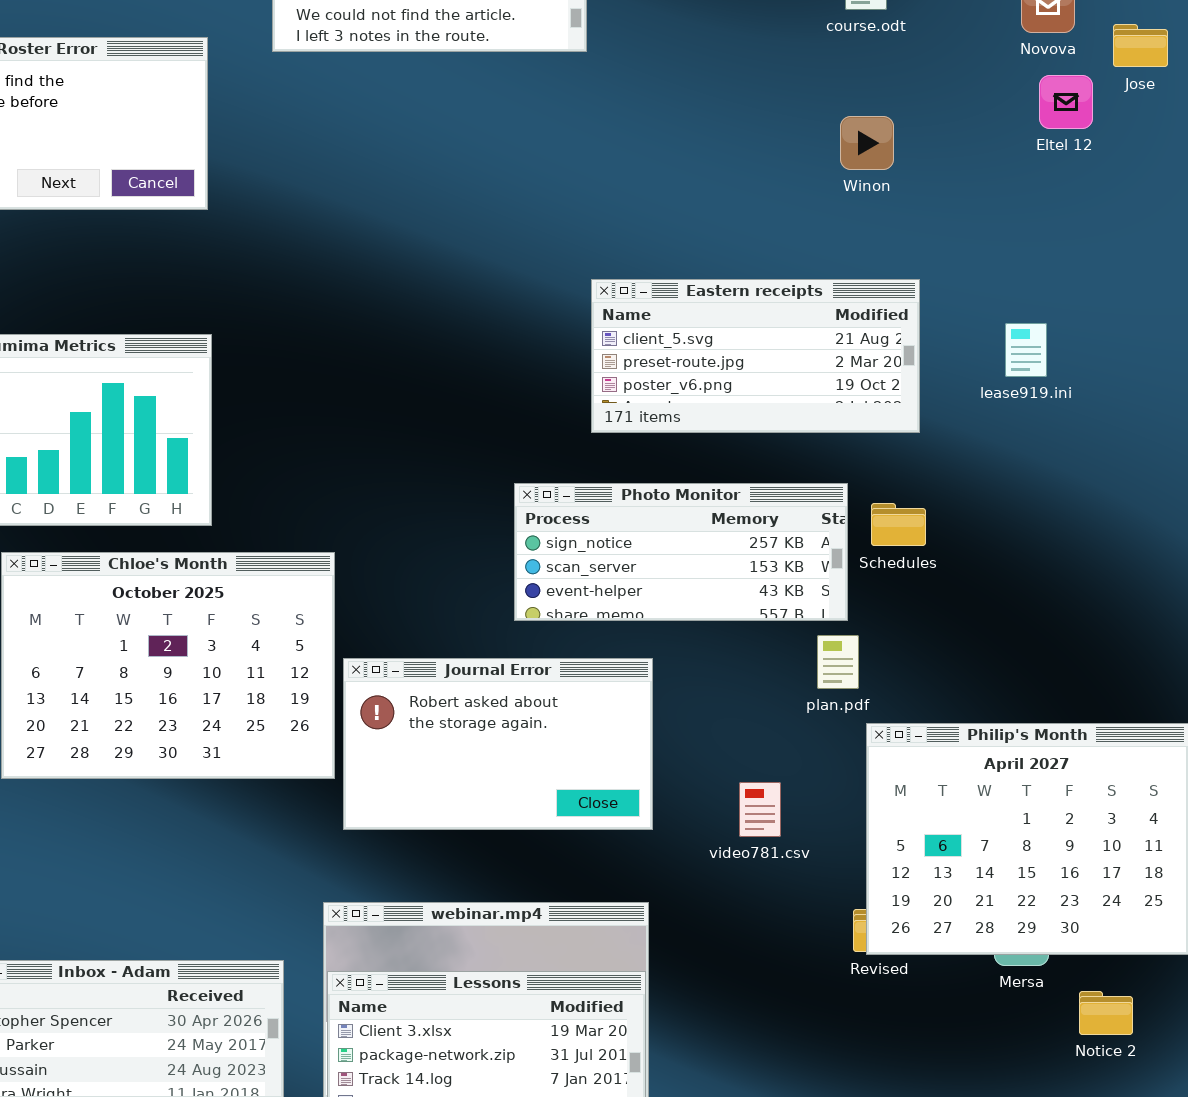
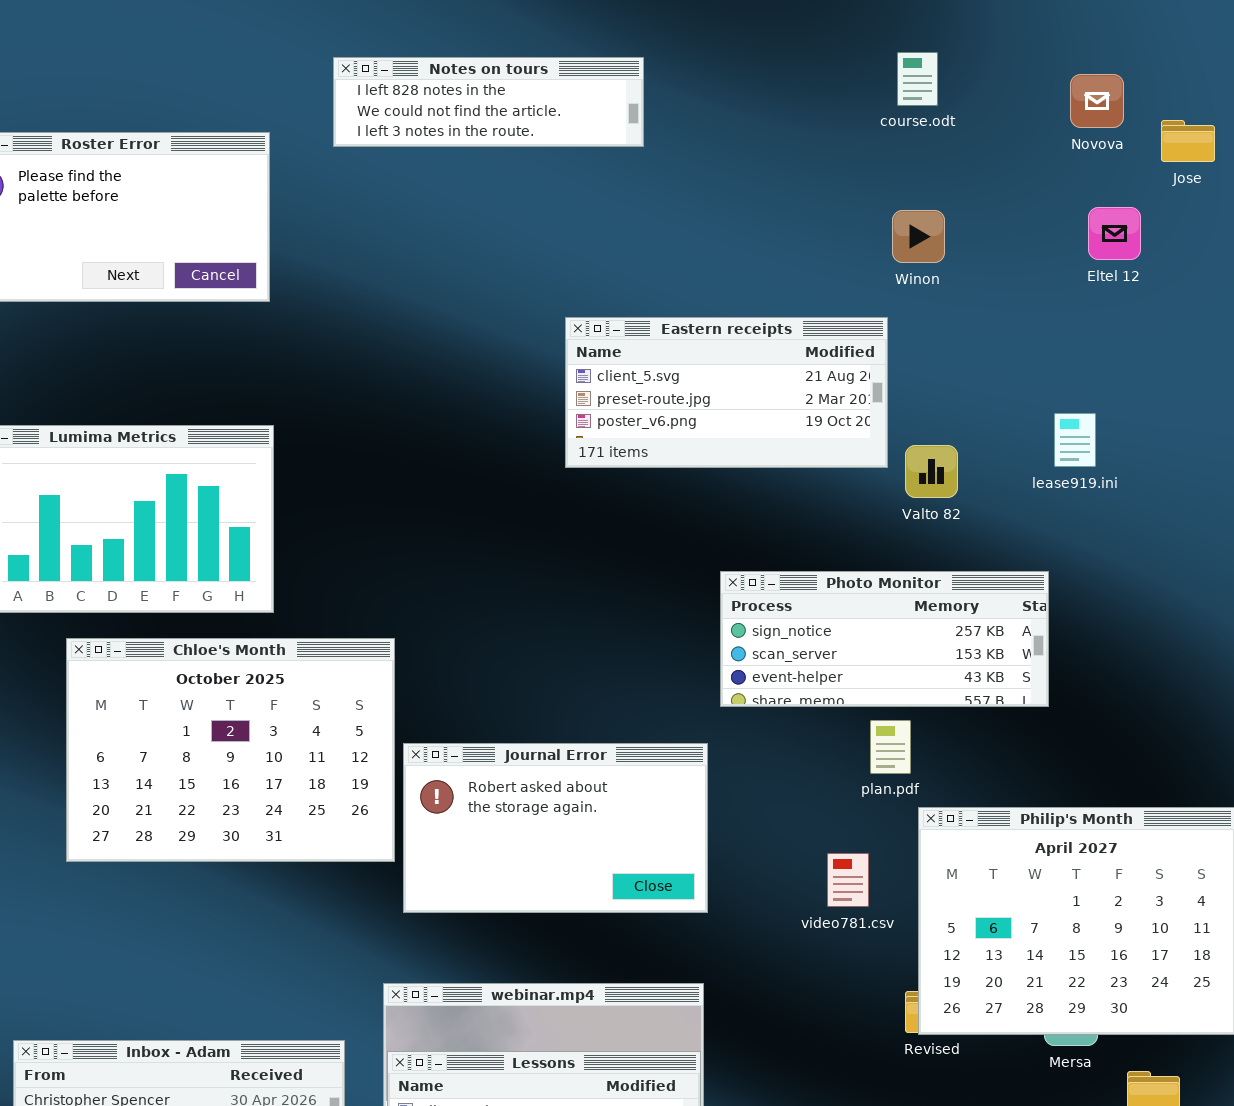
Eltel 12: [1039,75,1093,129] -> [1088,207,1141,260], moved
Eastern receipts: [591,279,920,433] -> [565,317,888,468], moved
Photo Monitor: [514,483,848,621] -> [720,571,1049,707], moved
video781.csv: [739,782,781,837] -> [827,853,869,907], moved

